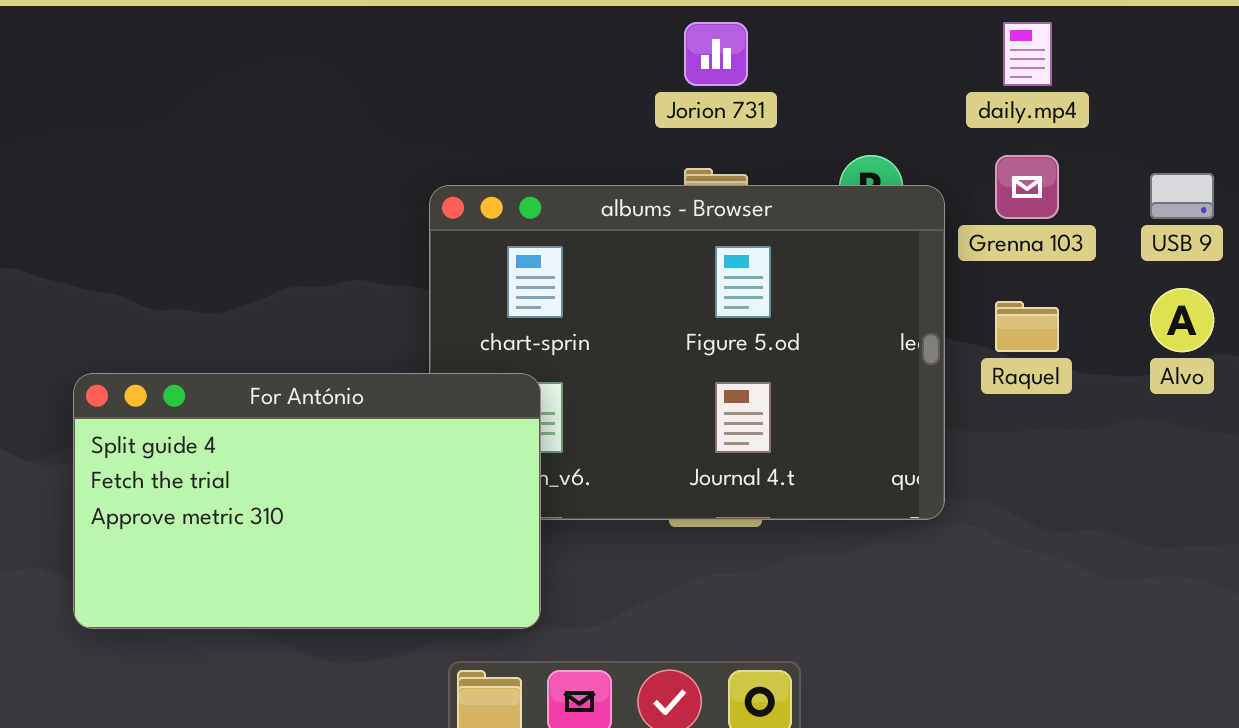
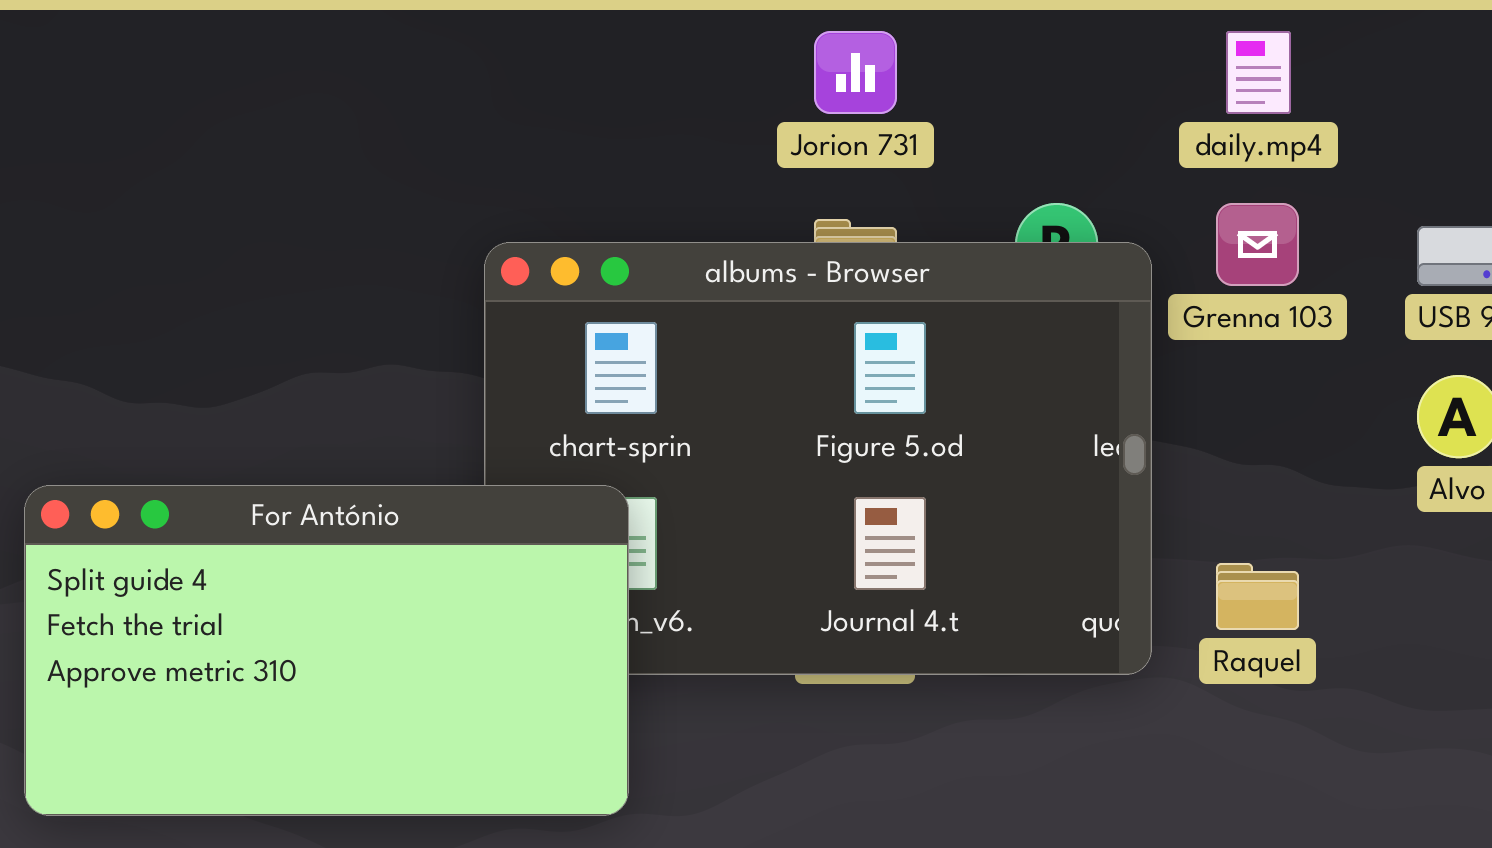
Raquel: [995,301,1059,352] -> [1216,563,1299,630], moved

